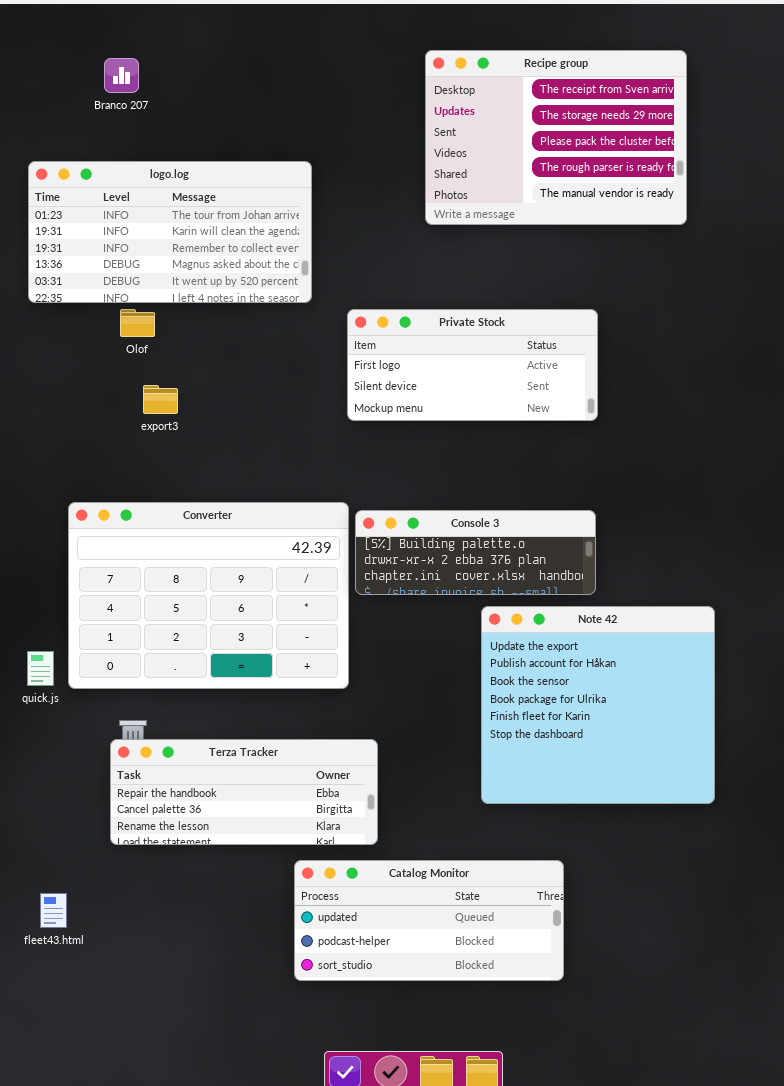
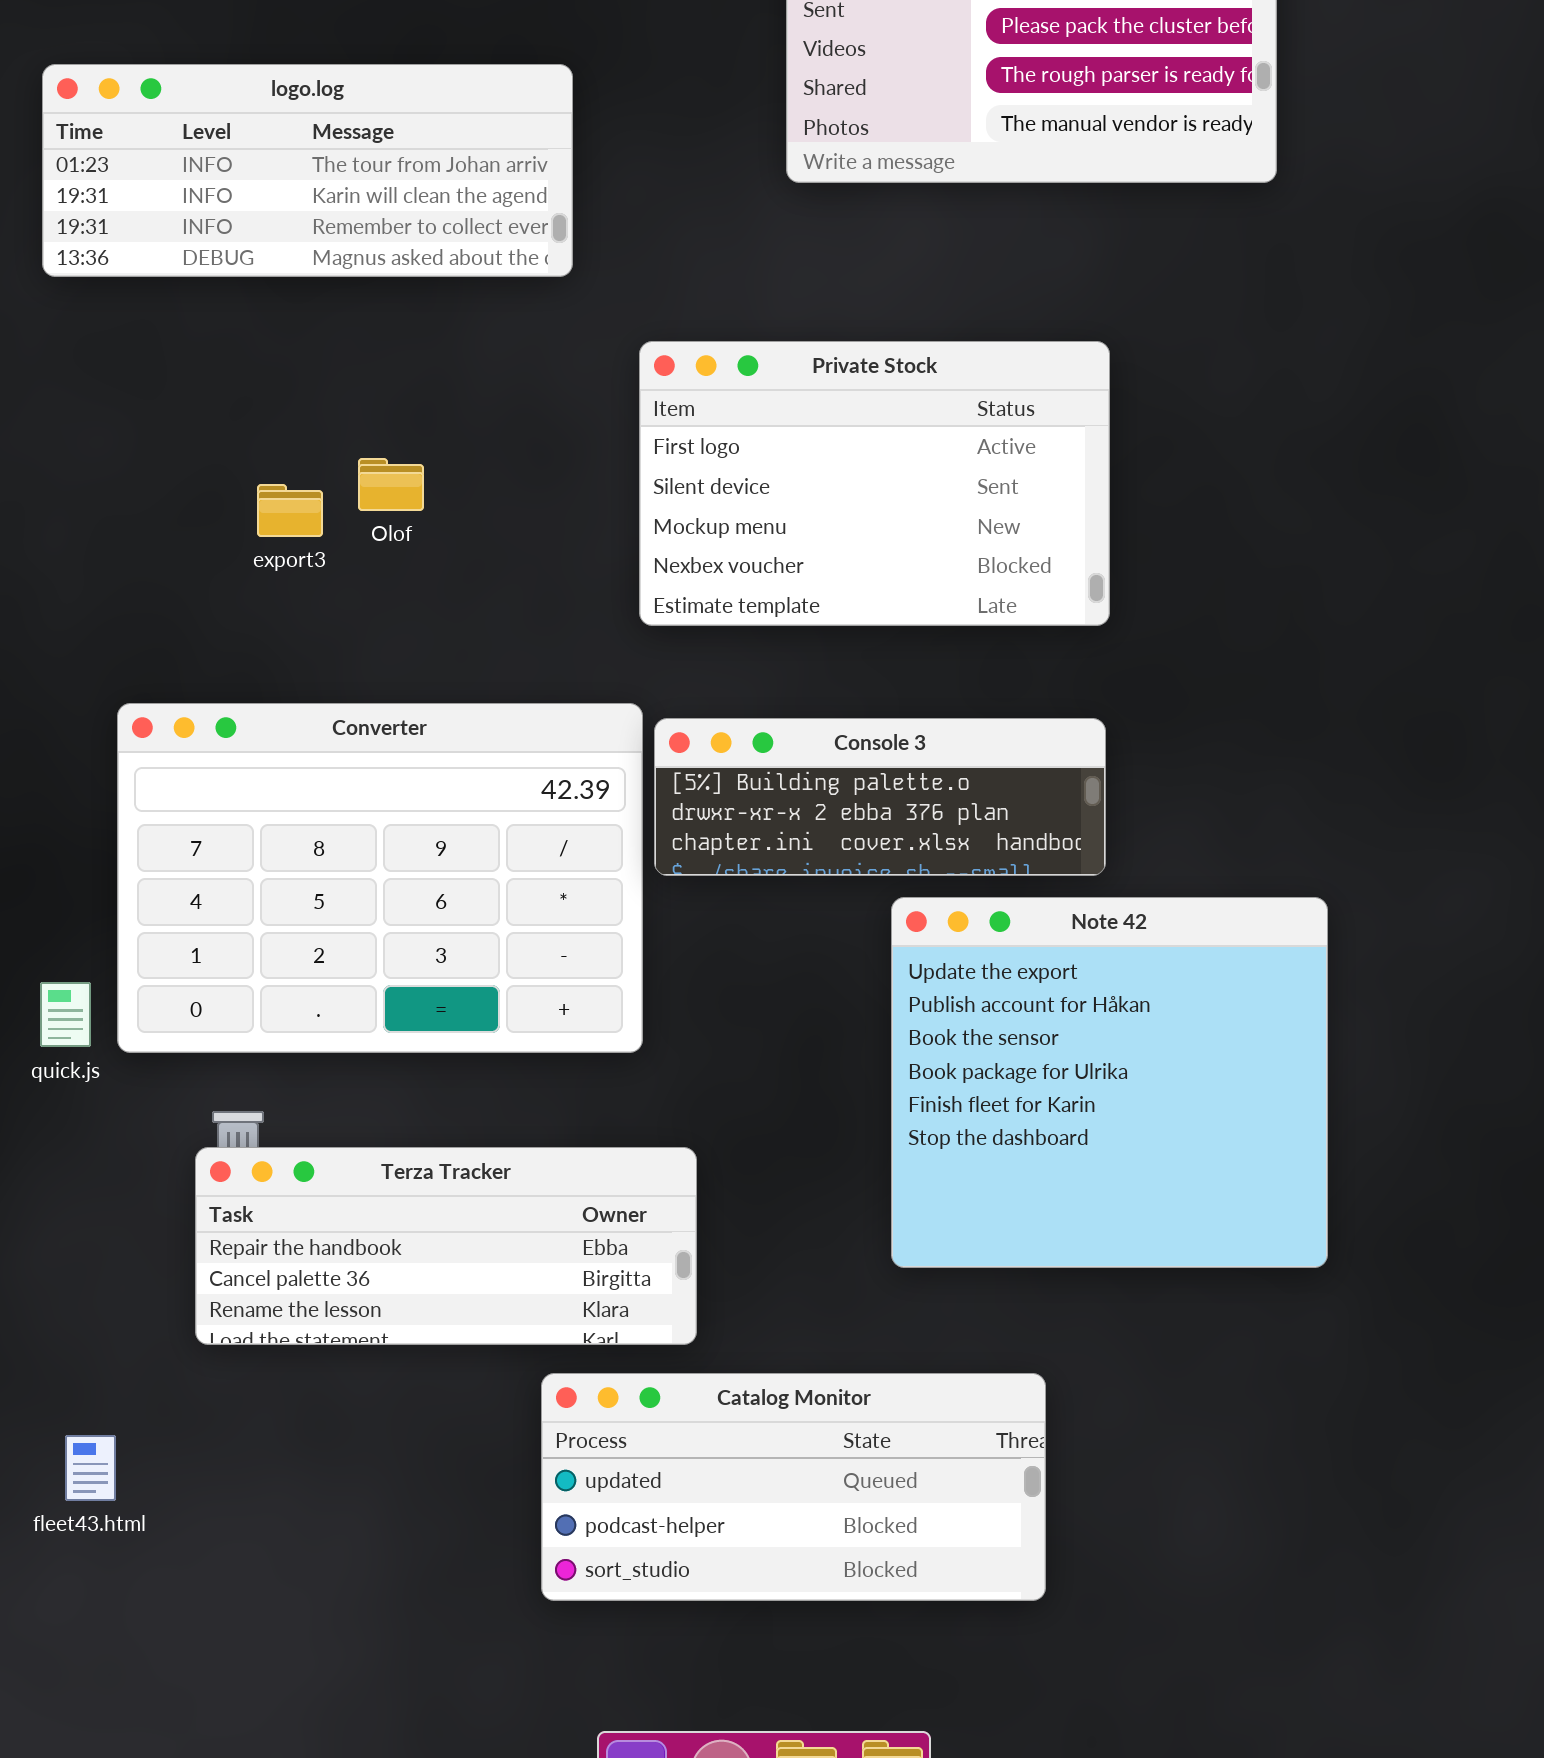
logo.log: [28,161,312,303] -> [42,64,573,277], resized
Olof: [120,309,155,337] -> [358,458,424,511], moved
Private Stock: [347,309,598,421] -> [639,341,1110,626], resized

